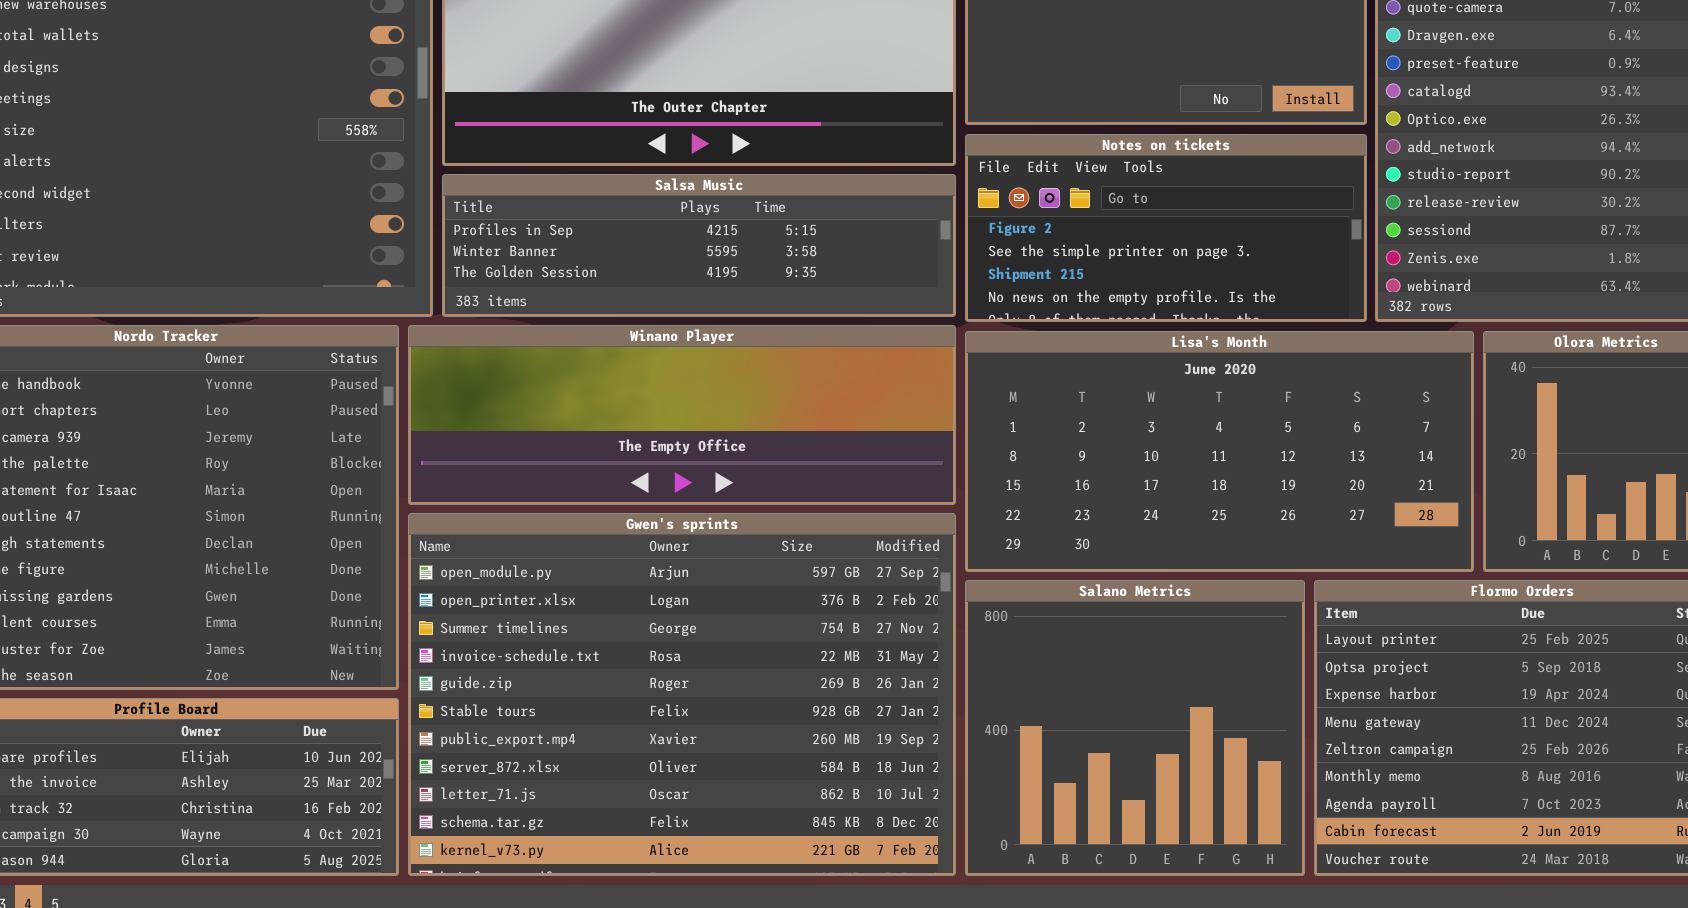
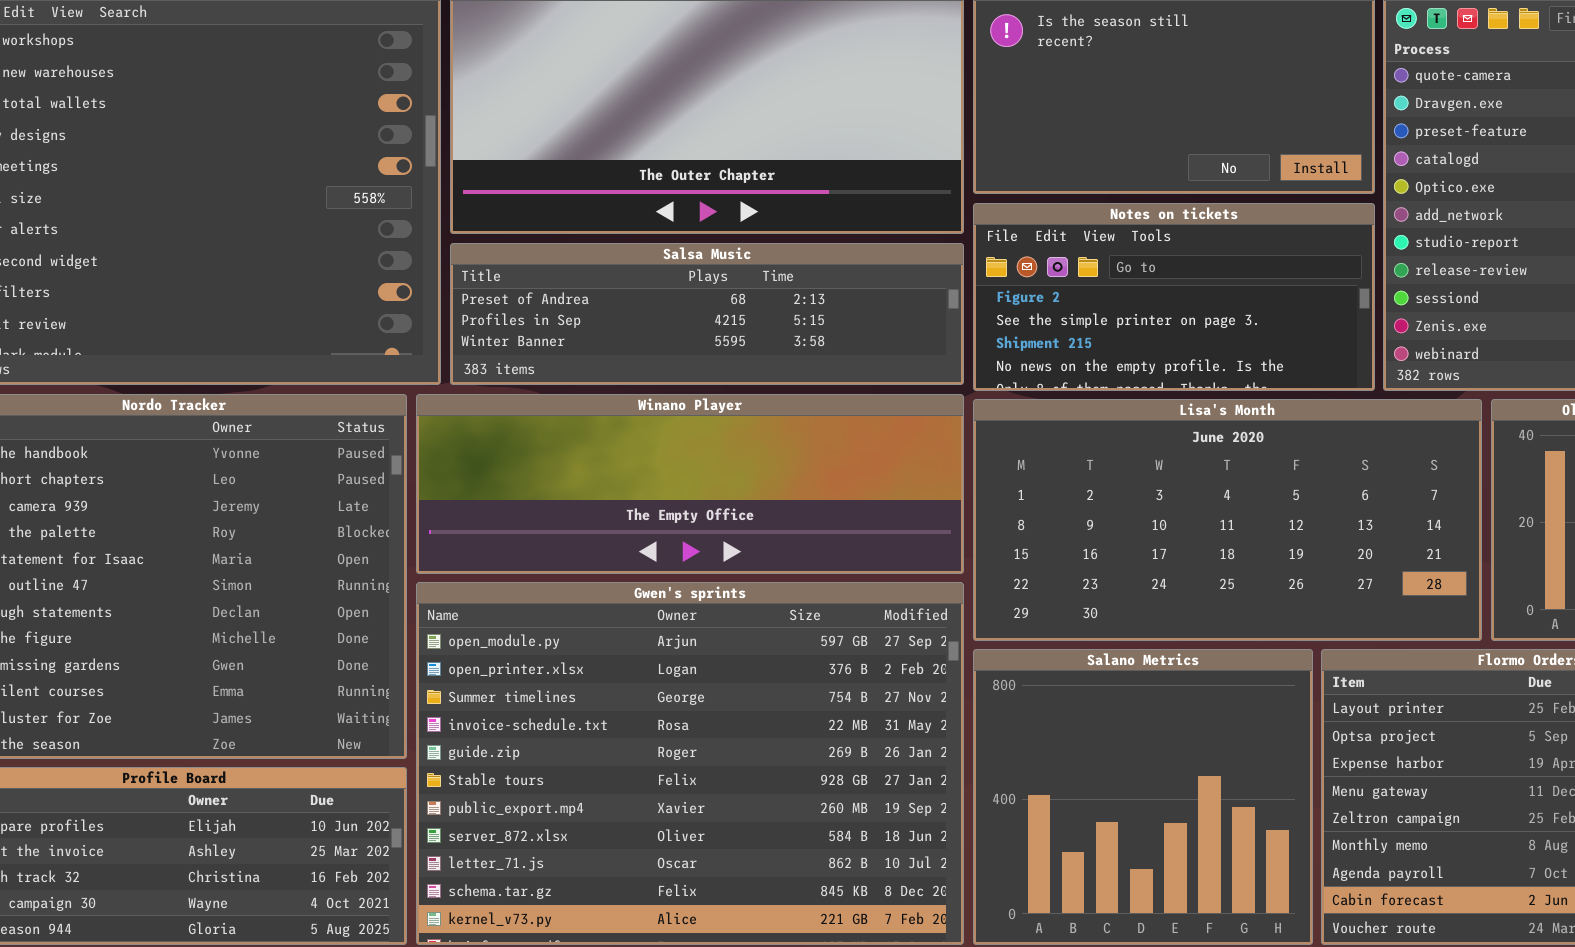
Salsa Music: [442,174,956,317] -> [450,243,964,385], scrolled up 1 row

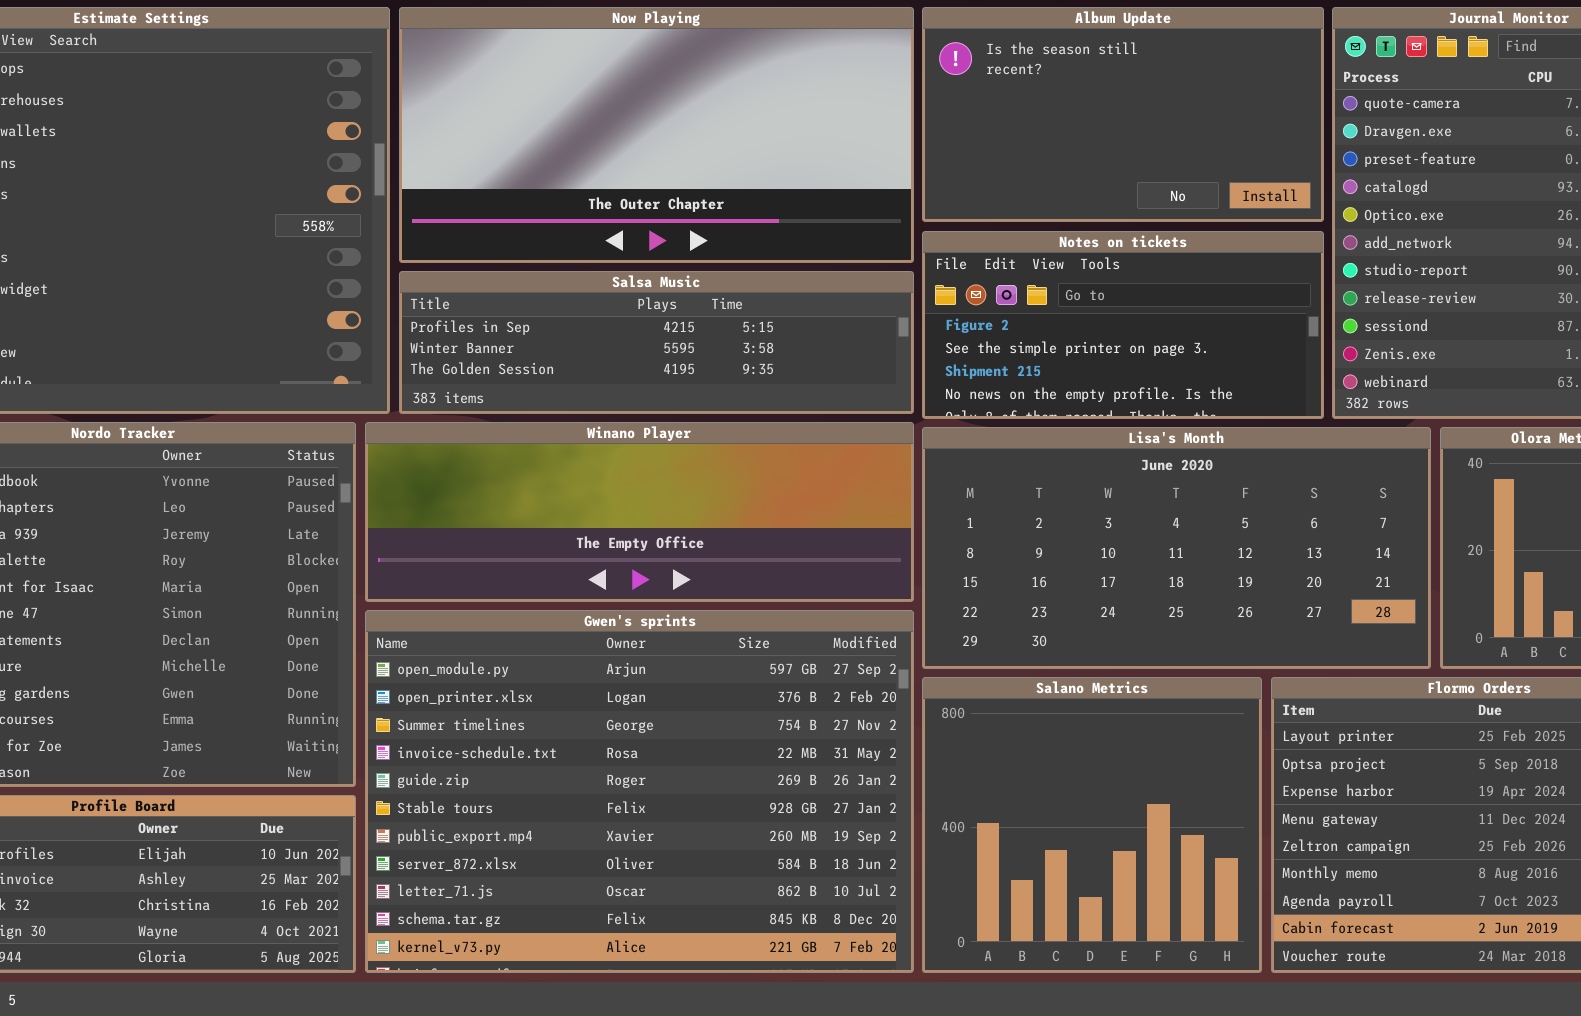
Salsa Music: [450,243,964,385] -> [399,271,914,414], scrolled down 1 row

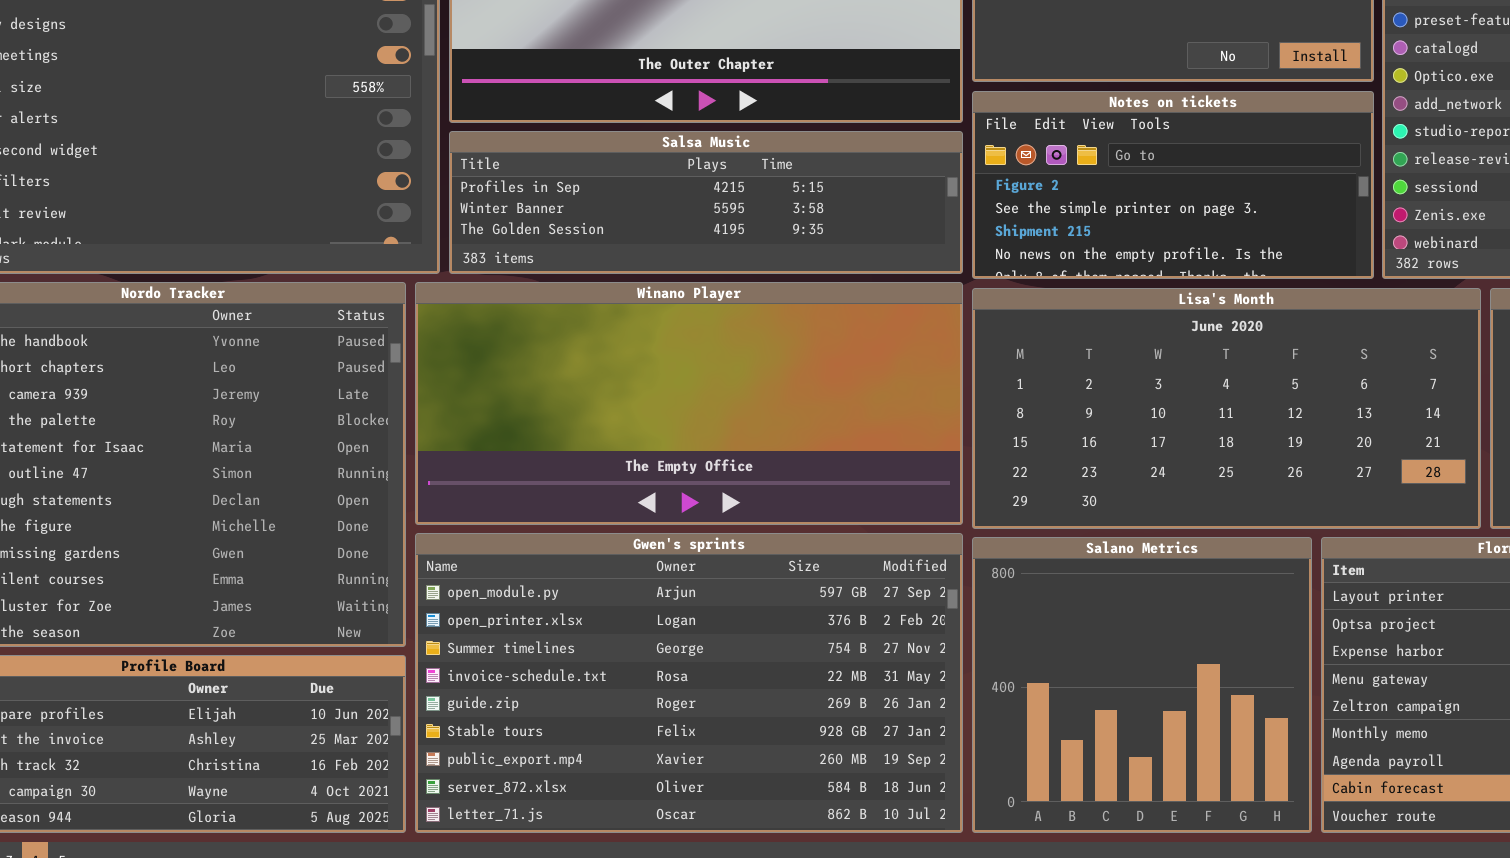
Winano Player: [365,422,914,602] -> [415,282,963,525], resized
Gwen's sprints: [365,610,914,973] -> [415,533,963,833], resized

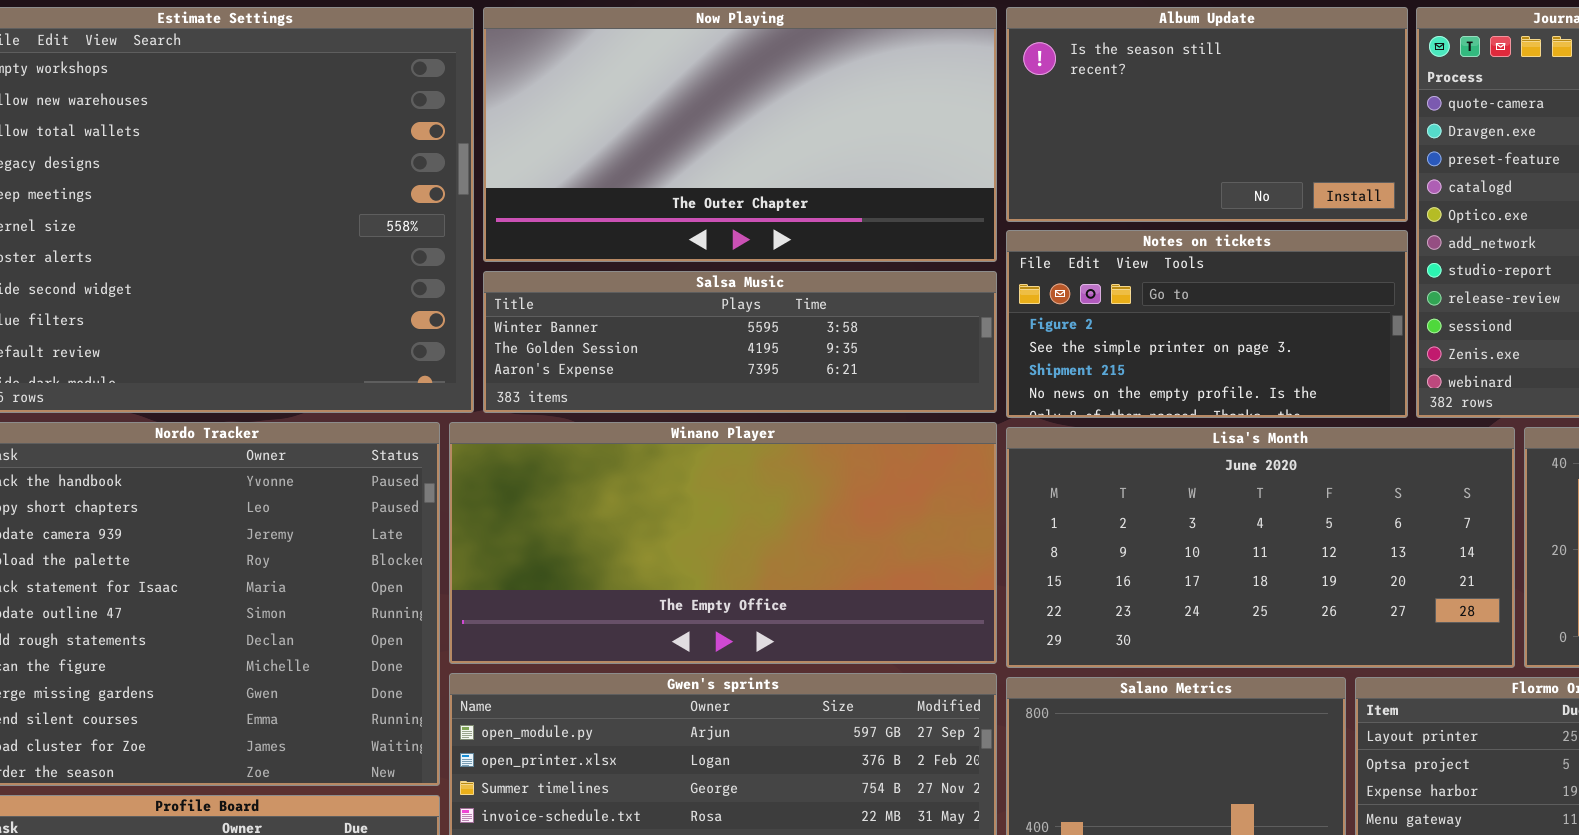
Salsa Music: [449,131,963,274] -> [483,271,997,413], scrolled down 1 row

